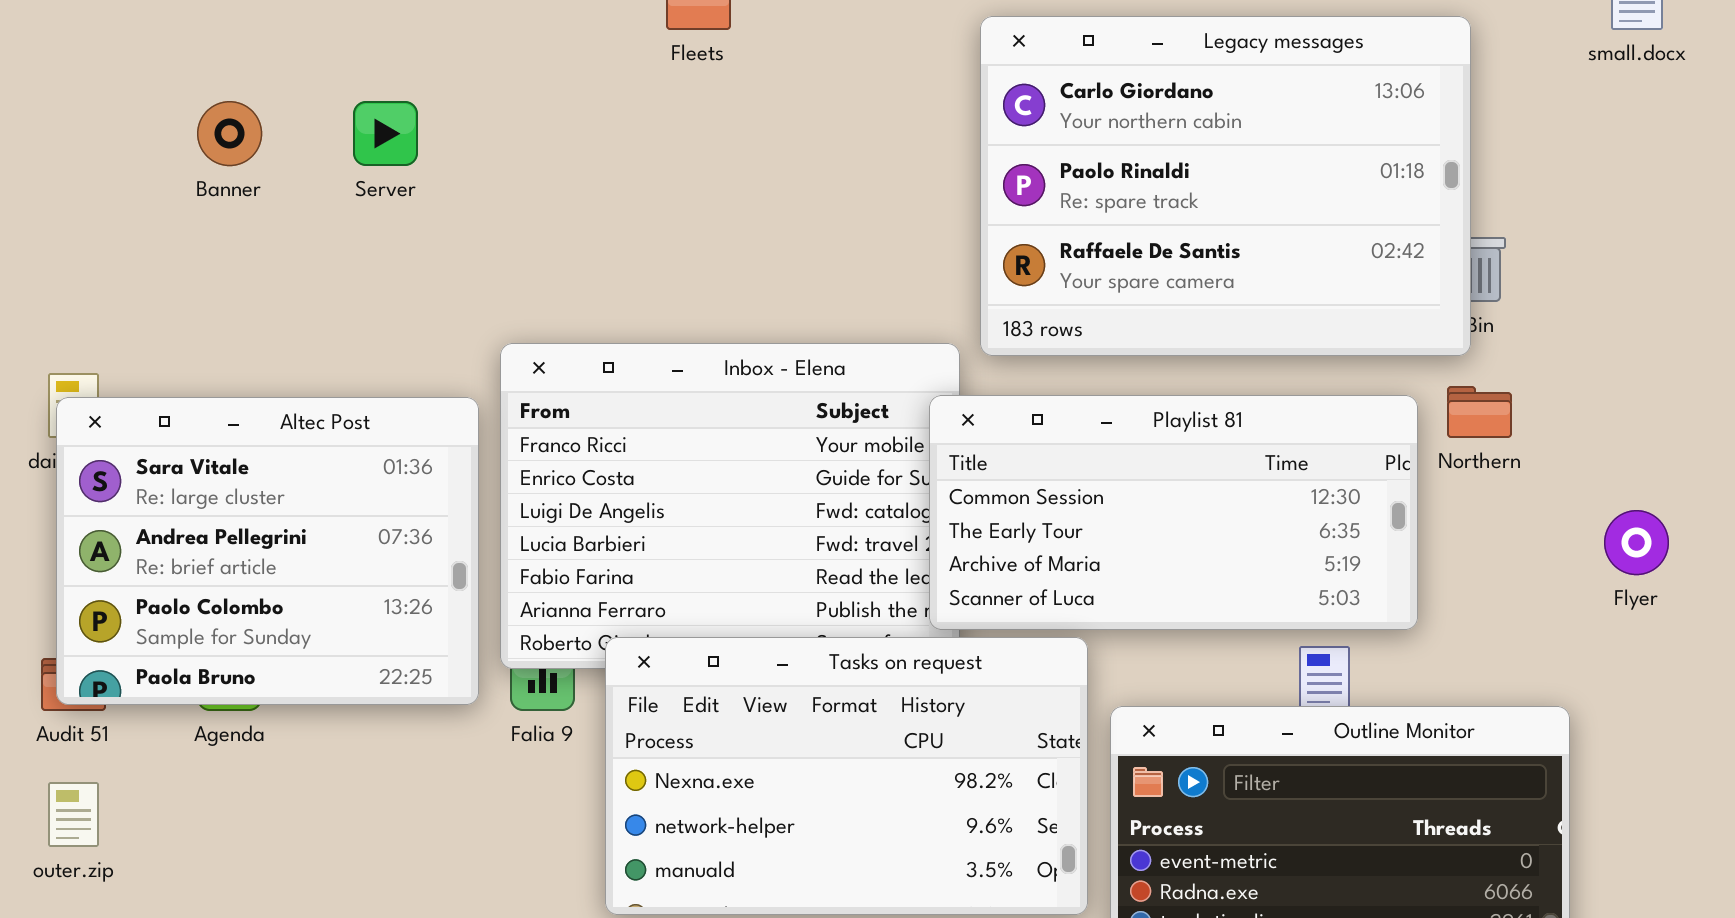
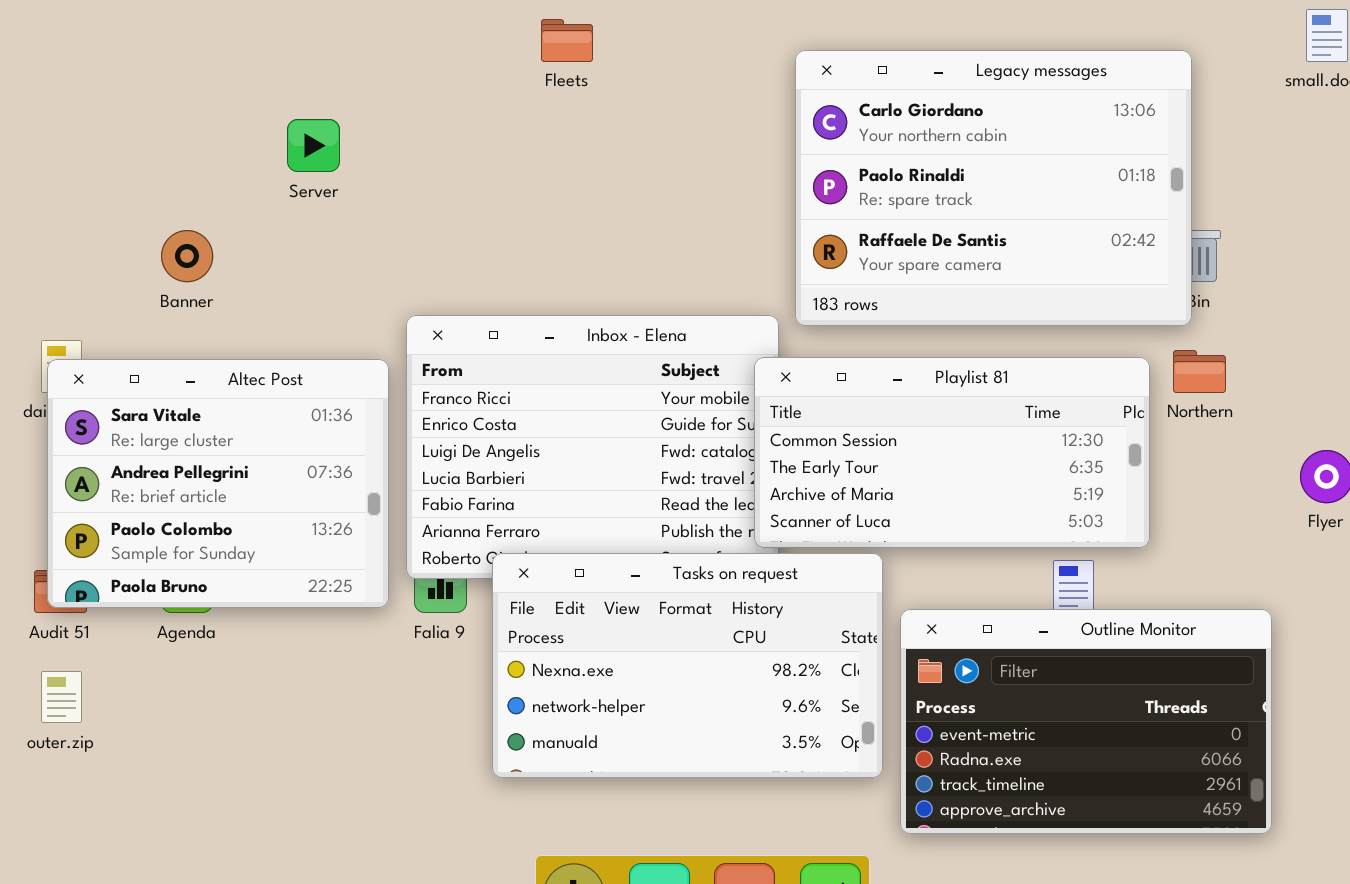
Banner: [197,101,262,166] -> [161,230,213,282], moved

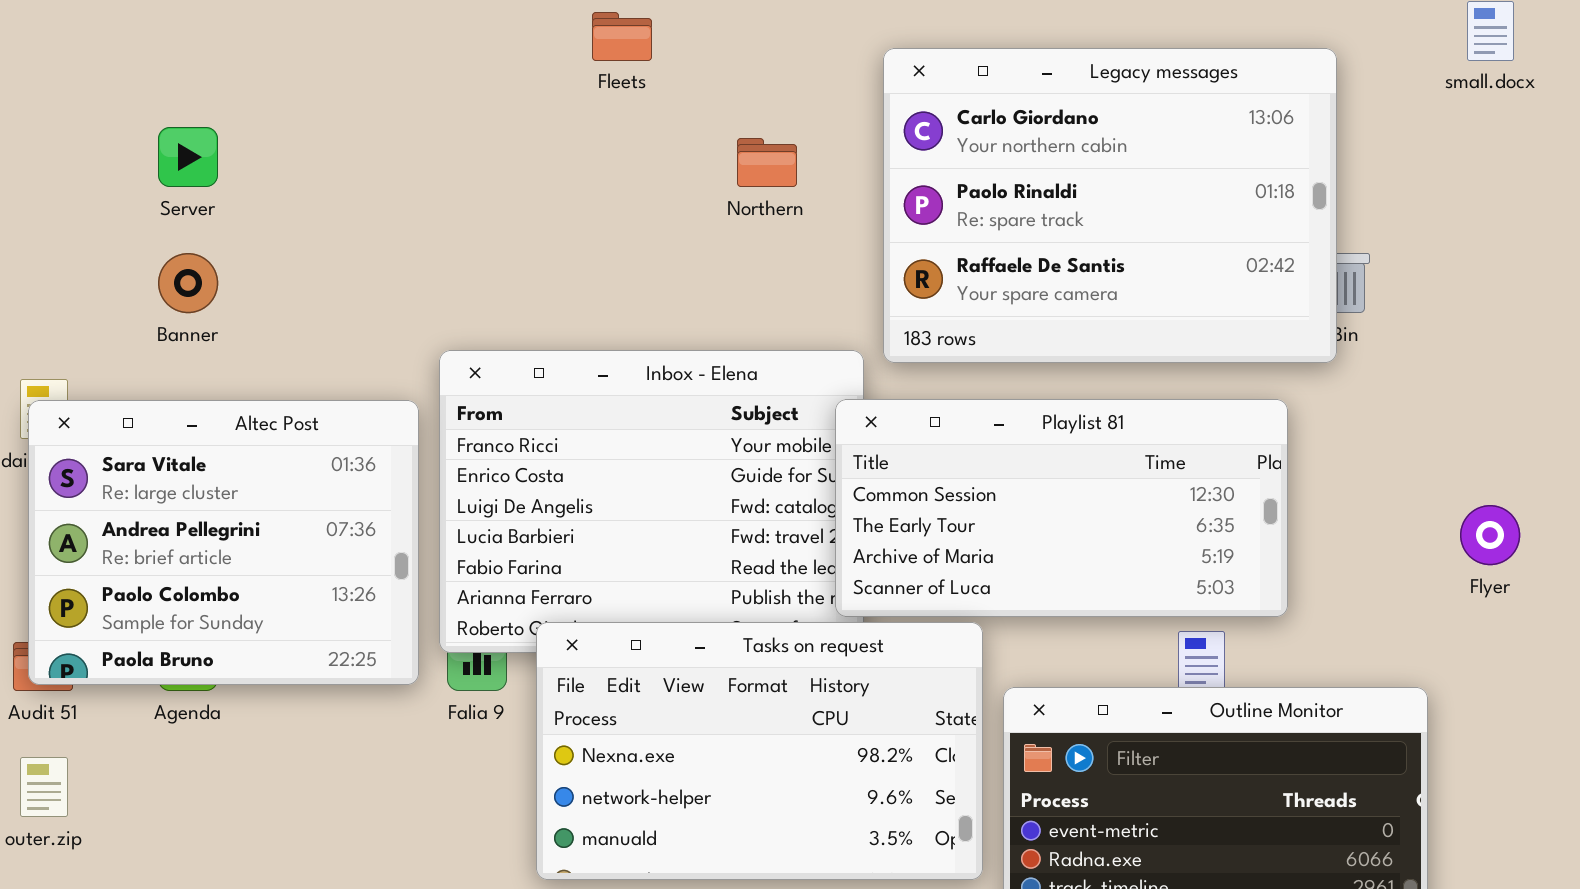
Server: [287,119,340,172] -> [158,127,218,187], moved
Northern: [1173,350,1226,393] -> [737,138,797,187], moved

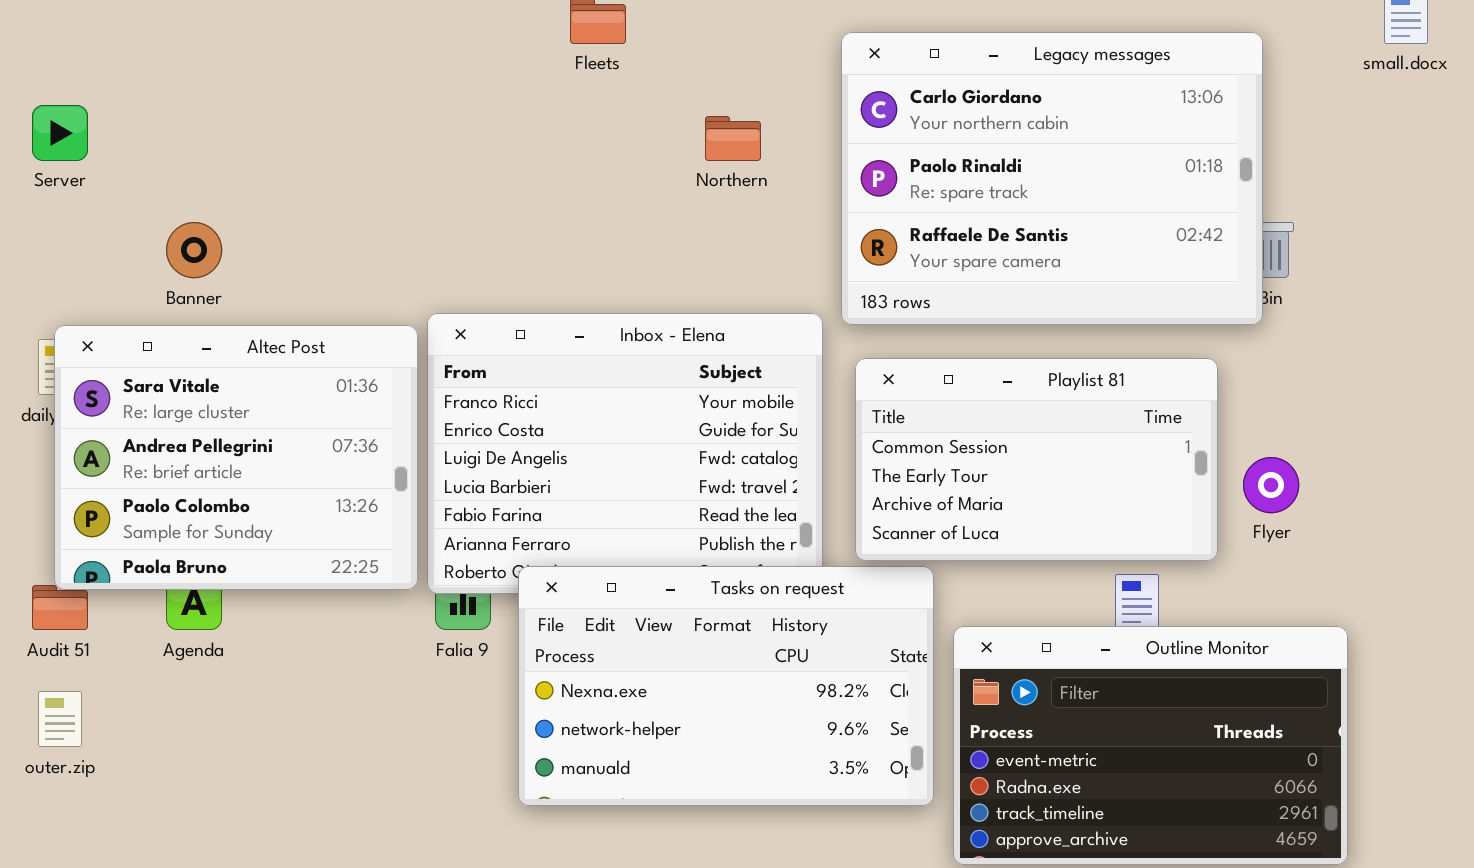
Server: [158,127,218,187] -> [32,105,88,161], moved
Playlist 81: [835,399,1288,617] -> [855,358,1218,561], resized
Altec Post: [28,400,419,685] -> [54,325,418,590], moved
Flyer: [1460,505,1520,565] -> [1243,457,1299,513], moved

